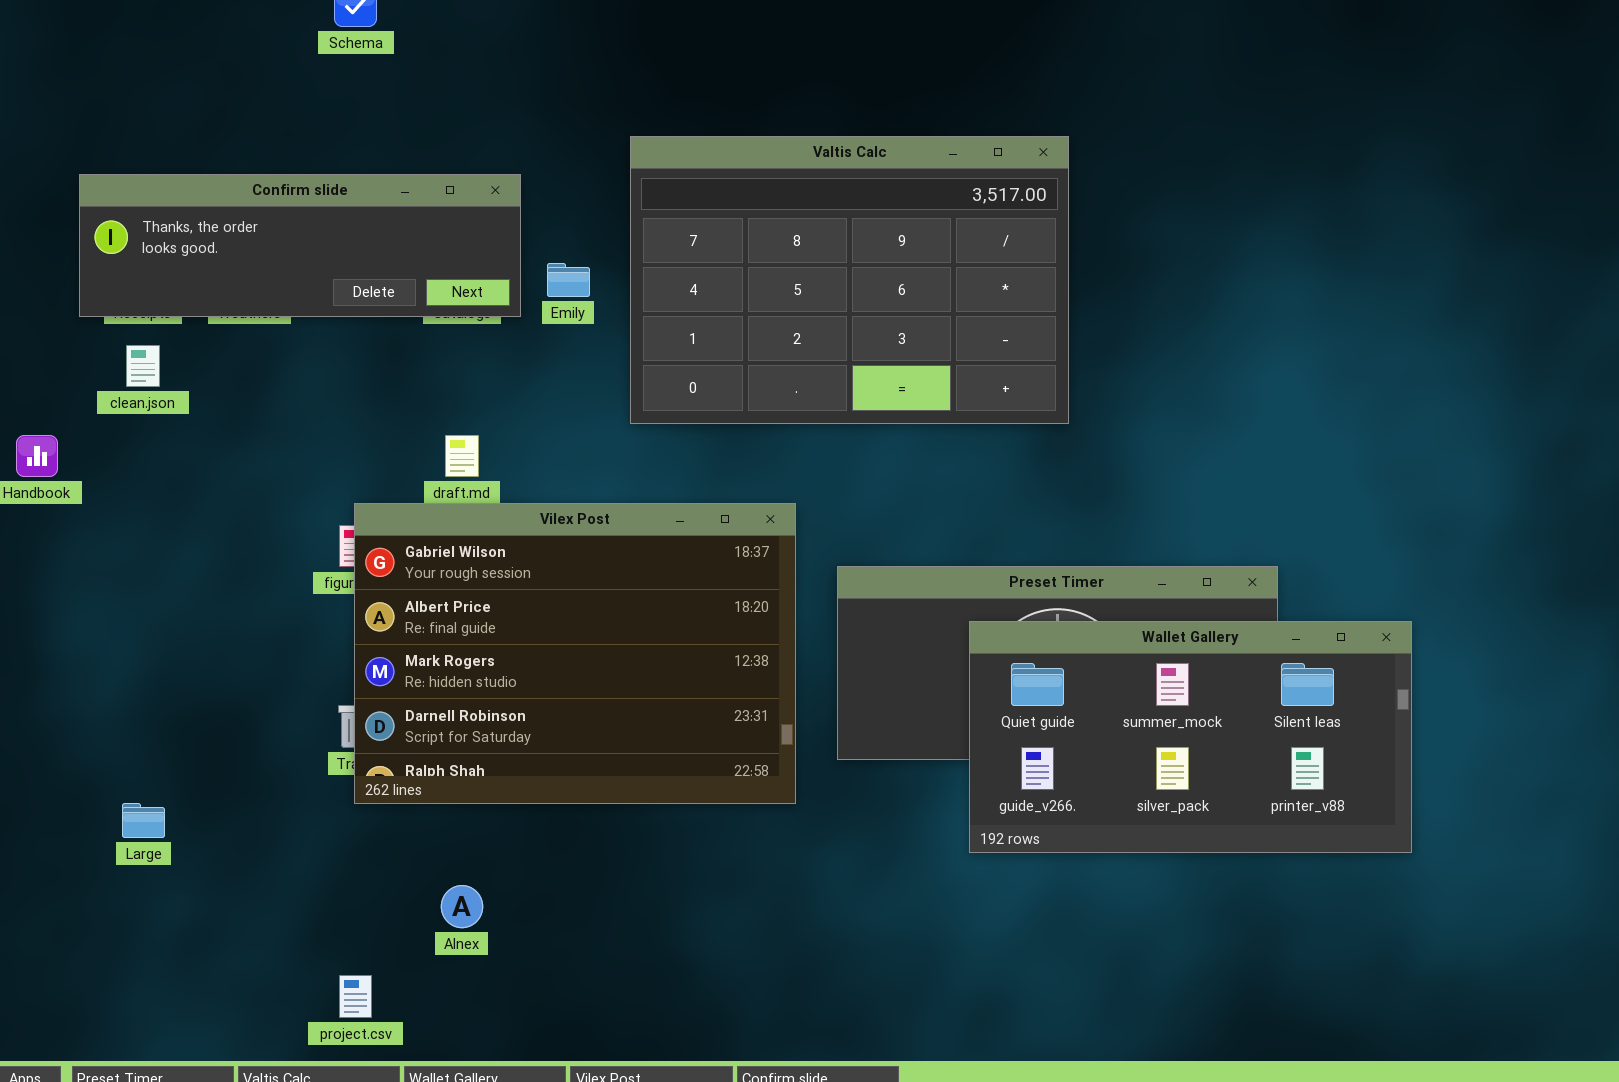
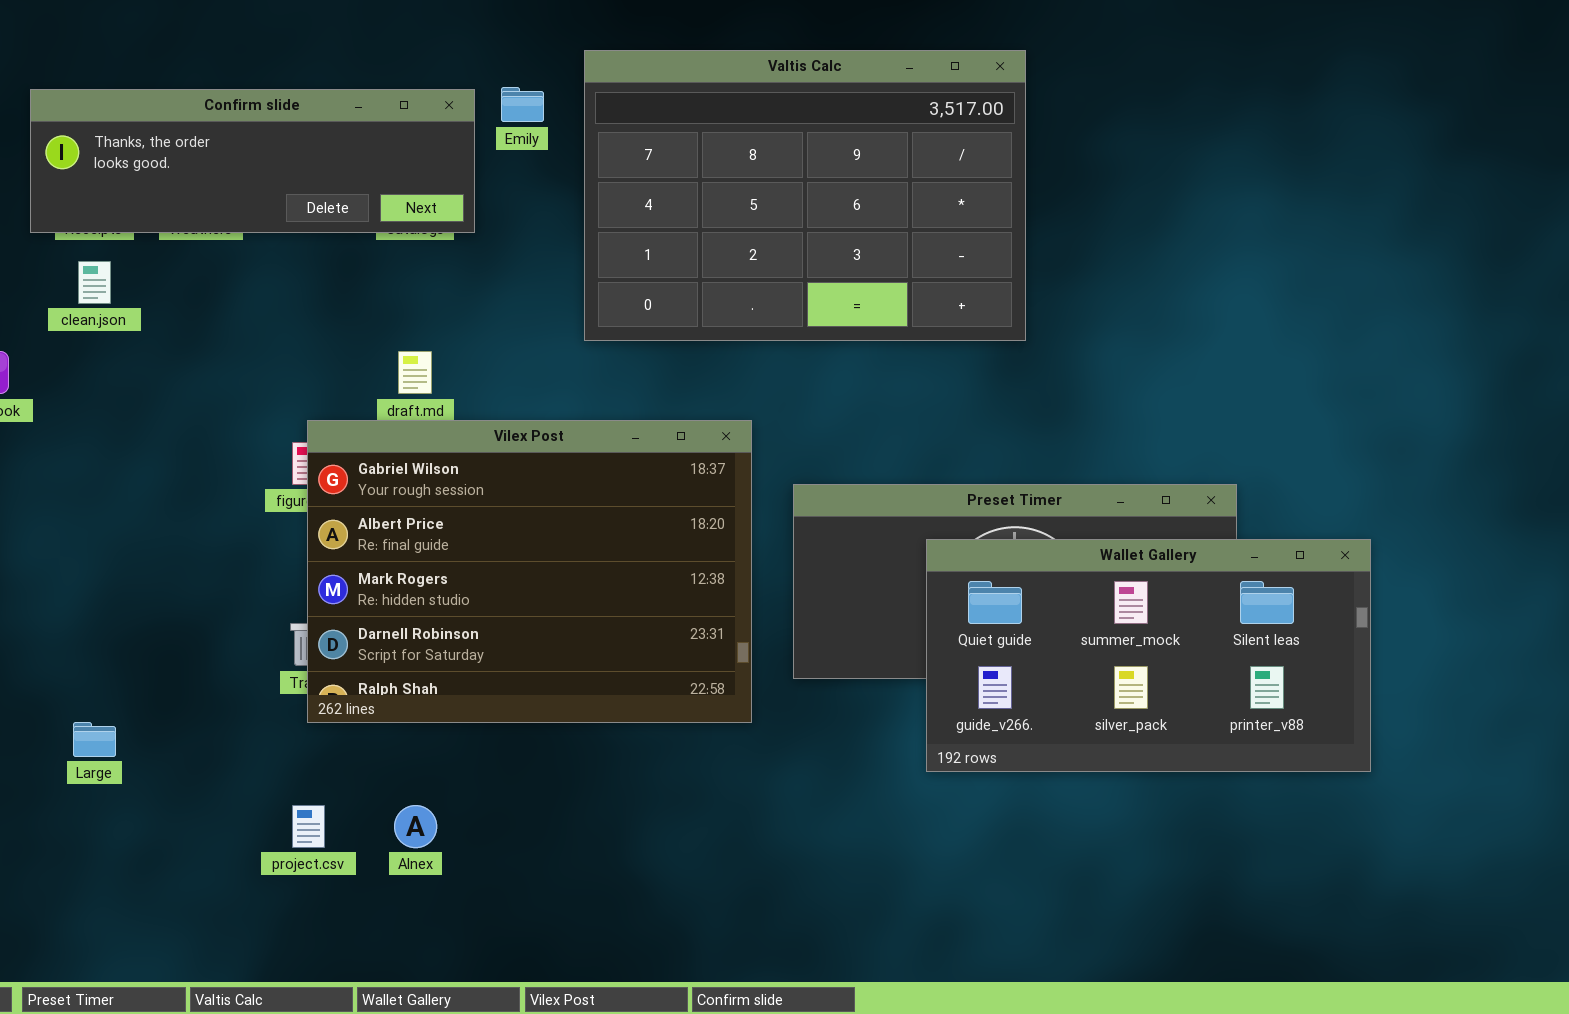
Emily: [547,263,590,297] -> [501,87,544,122], moved
project.csv: [339,975,372,1018] -> [292,805,325,848], moved

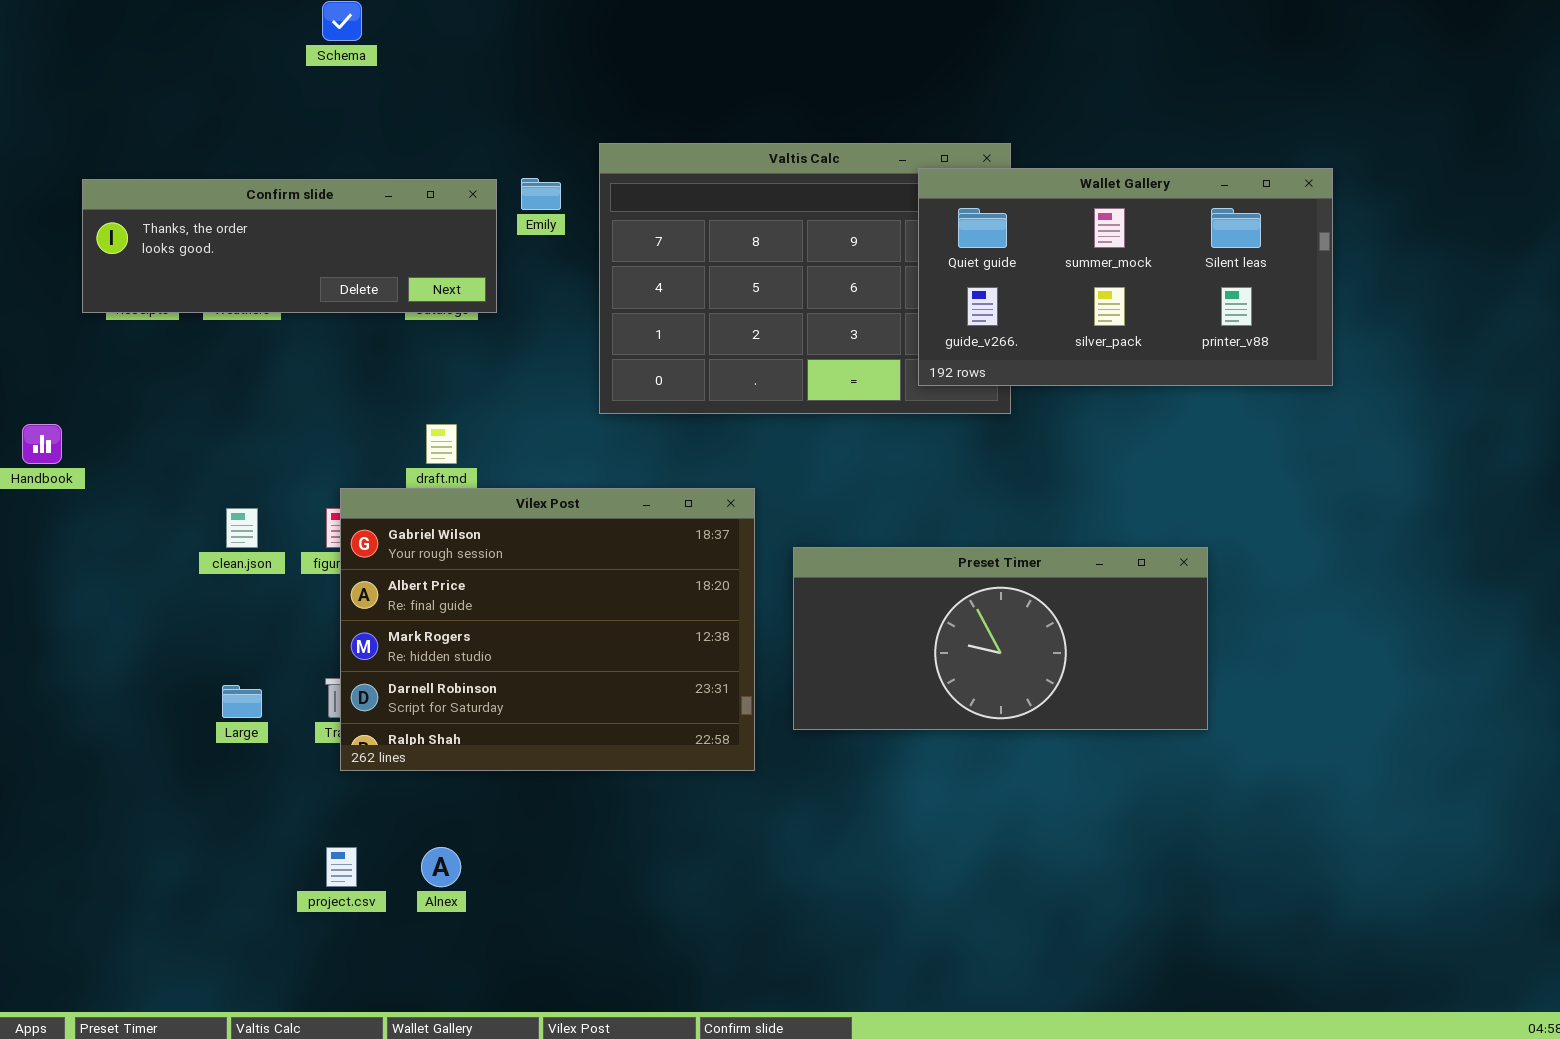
clean.json: [78,261,111,304] -> [226,508,258,548], moved
Wallet Gallery: [926,539,1371,772] -> [918,168,1333,386], moved
Large: [73,722,116,757] -> [222,685,262,718], moved

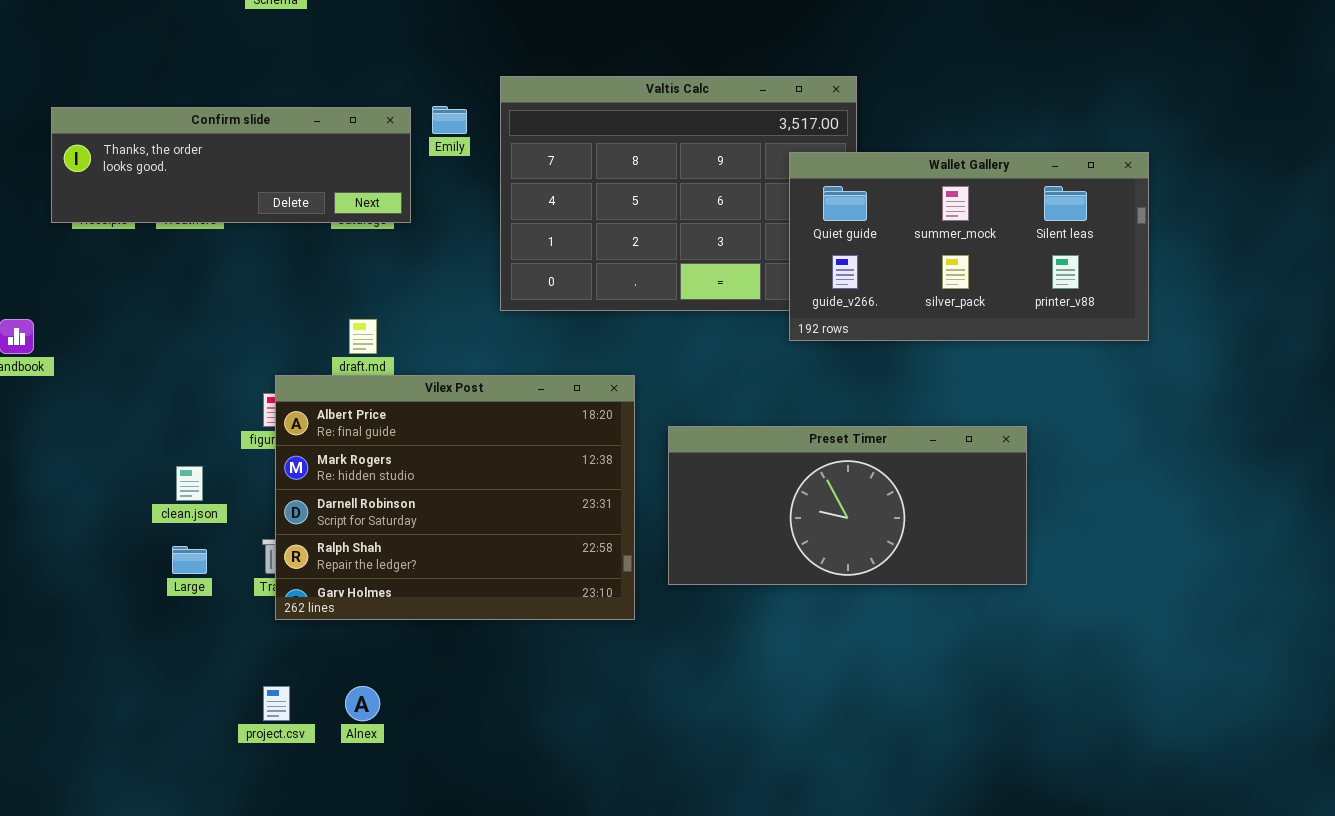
Wallet Gallery: [918,168,1333,386] -> [789,152,1149,341], moved
Vilex Post: [340,488,755,771] -> [275,375,635,620], scrolled down 1 row
clean.json: [226,508,258,548] -> [176,466,203,501], moved

